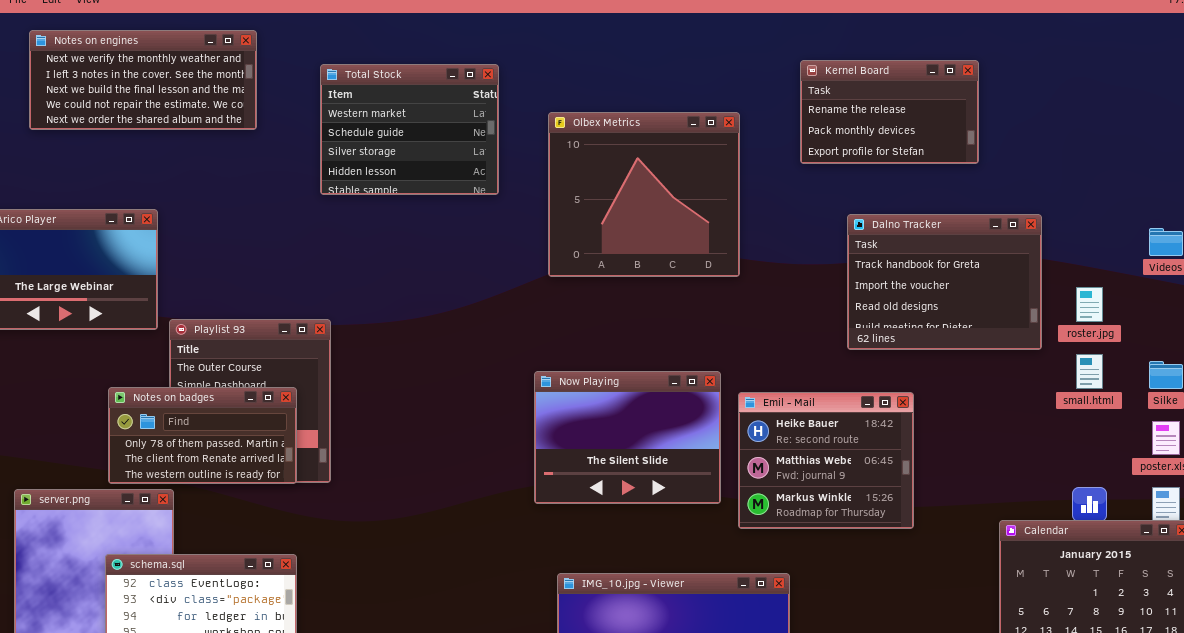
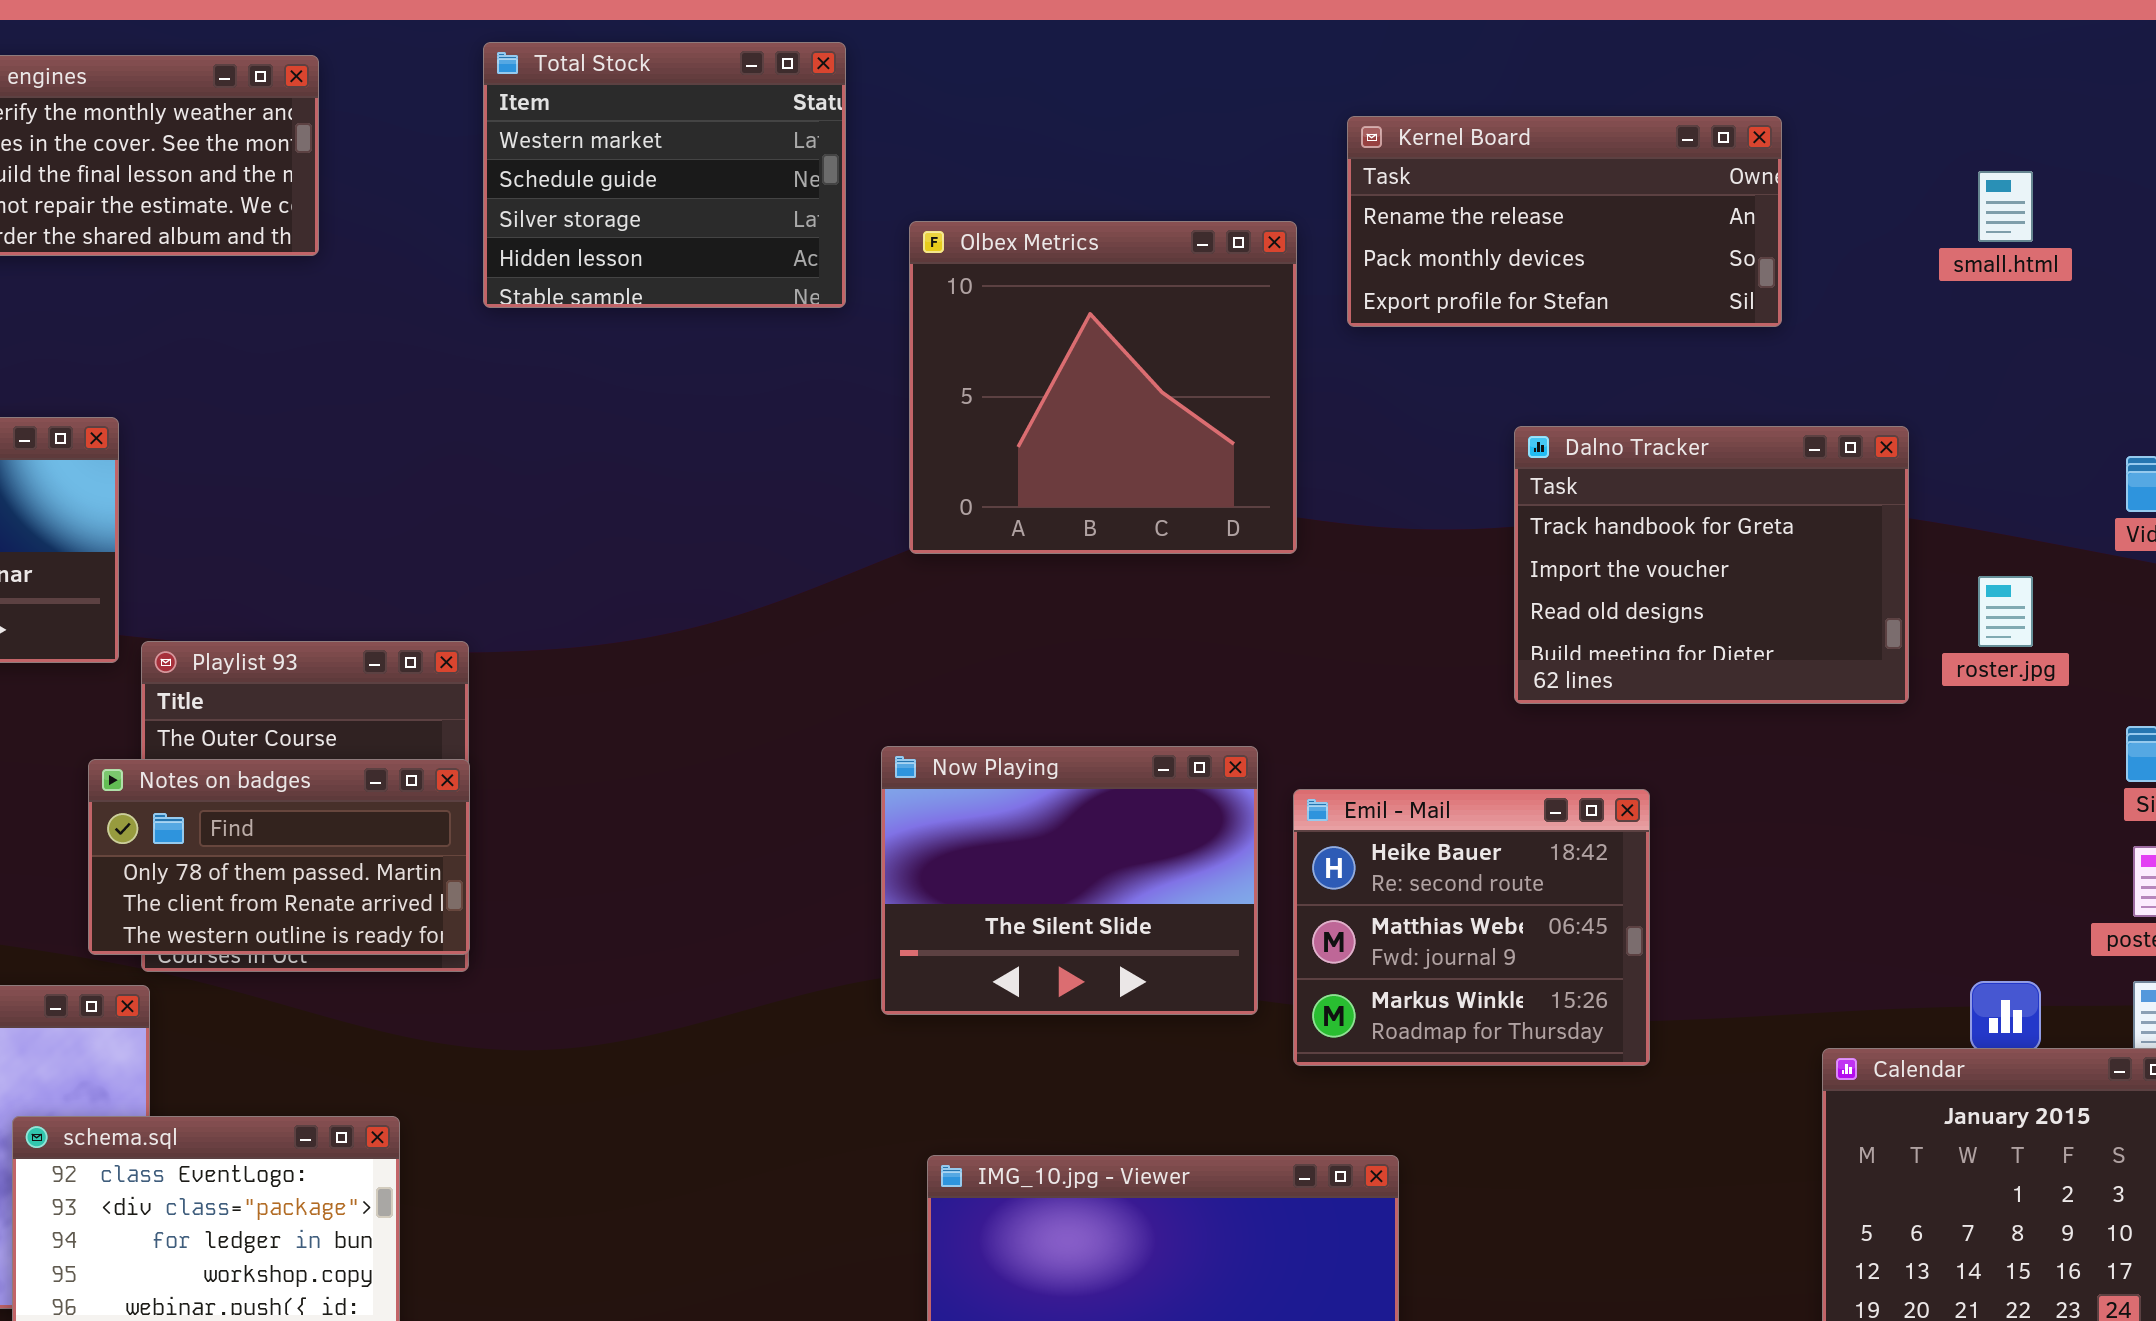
Kernel Board: [800,60,979,164] -> [1347,116,1782,327], resized
Total Stock: [320,64,499,195] -> [483,42,846,308], moved
small.html: [1076,354,1103,389] -> [1978,171,2033,242], moved
Notes on badges: [108,387,297,484] -> [88,759,470,955], moved

